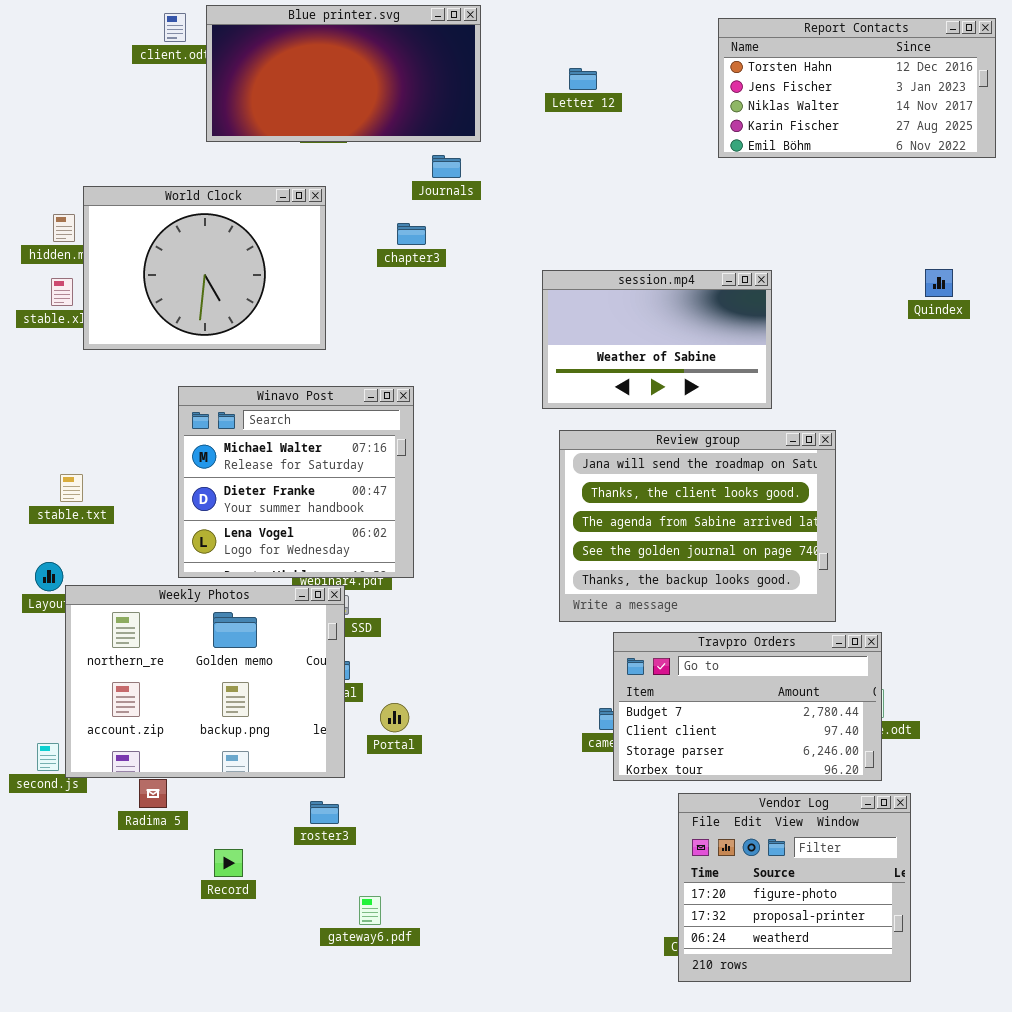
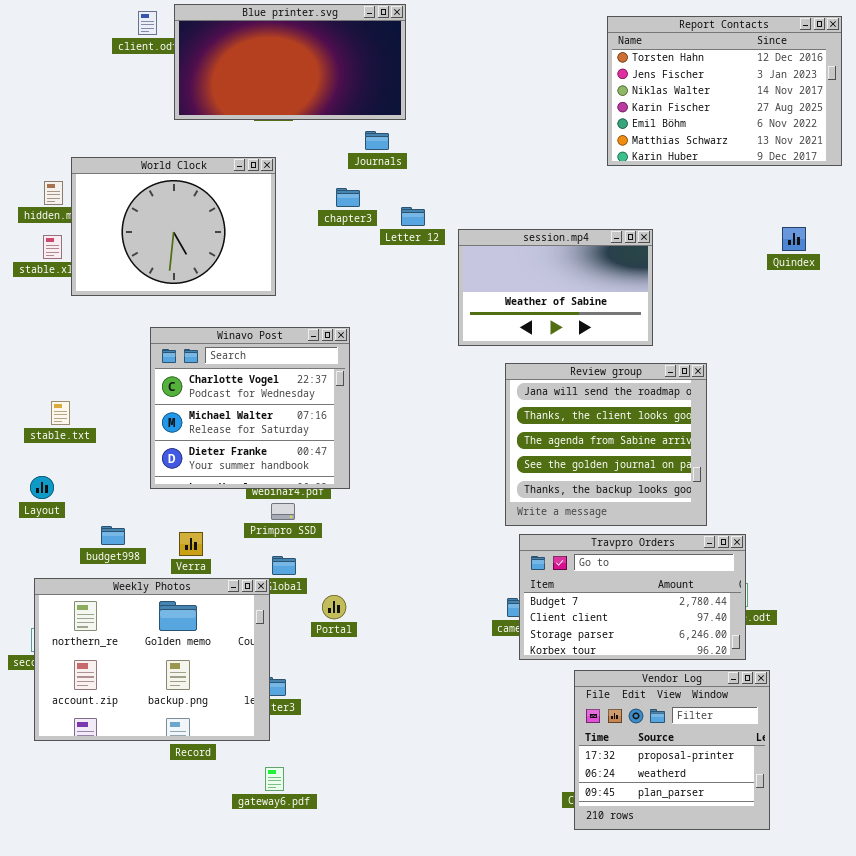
Report Contacts: [718,18,996,158] -> [607,16,842,166], resized
Letter 12: [569,68,597,90] -> [401,207,425,226], moved
Winavo Post: [178,386,414,578] -> [150,327,350,489], scrolled up 1 row
Review group: [559,430,836,622] -> [505,363,707,526], resized
Weekly Photos: [65,585,345,778] -> [34,578,270,741], moved
Vendor Log: [678,793,911,982] -> [574,670,770,830], scrolled down 1 row
gateway6.pdf: [359,896,381,925] -> [265,767,284,791], moved

